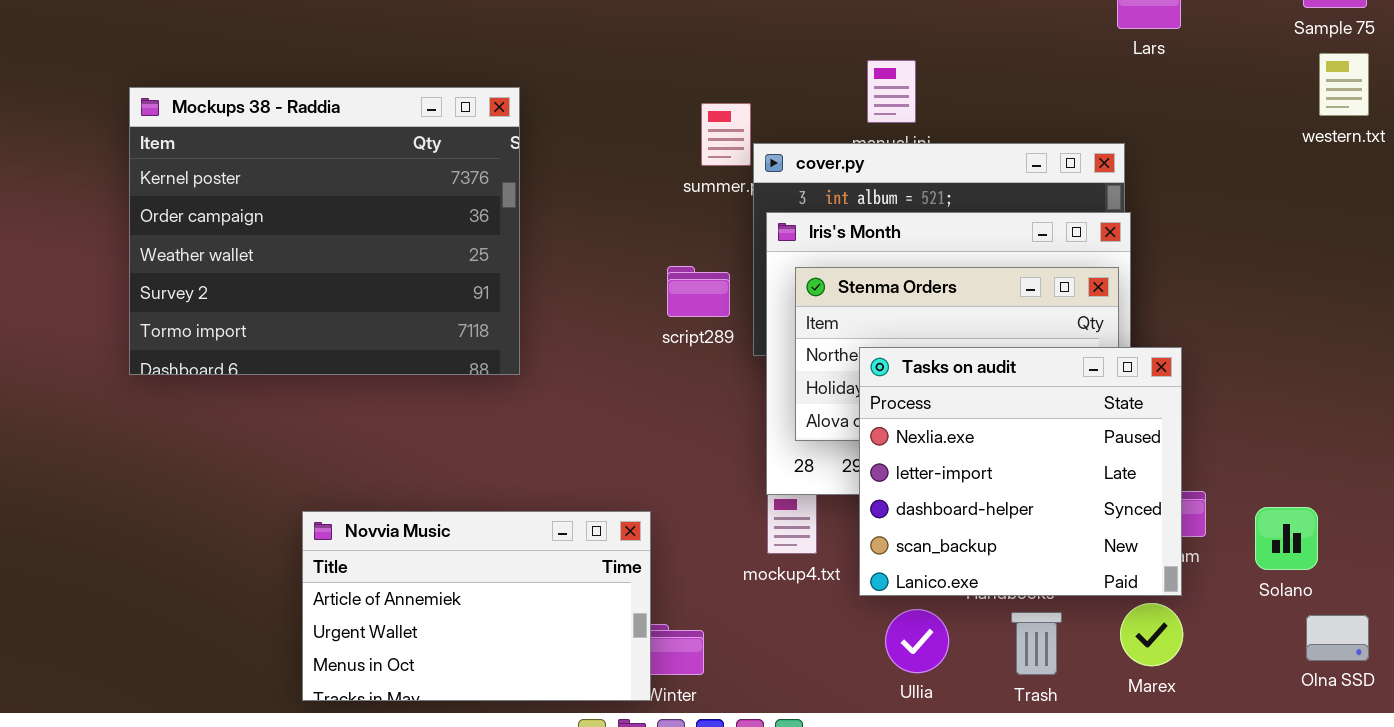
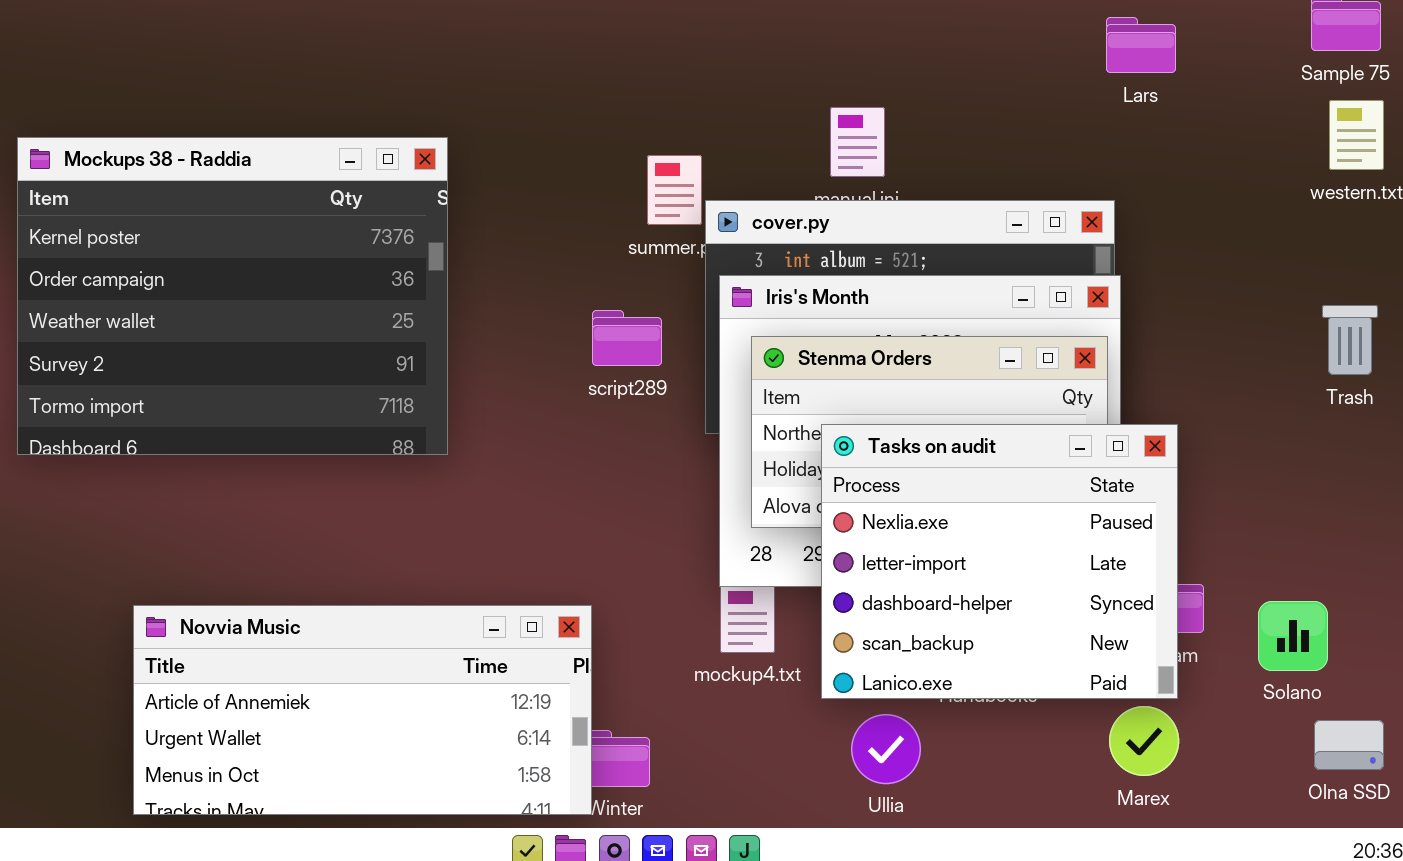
script289: [667,266,730,317] -> [592,310,662,366], moved
Novvia Music: [302,511,651,701] -> [133,605,592,815], resized
Trash: [1011,612,1062,675] -> [1322,305,1378,375], moved

